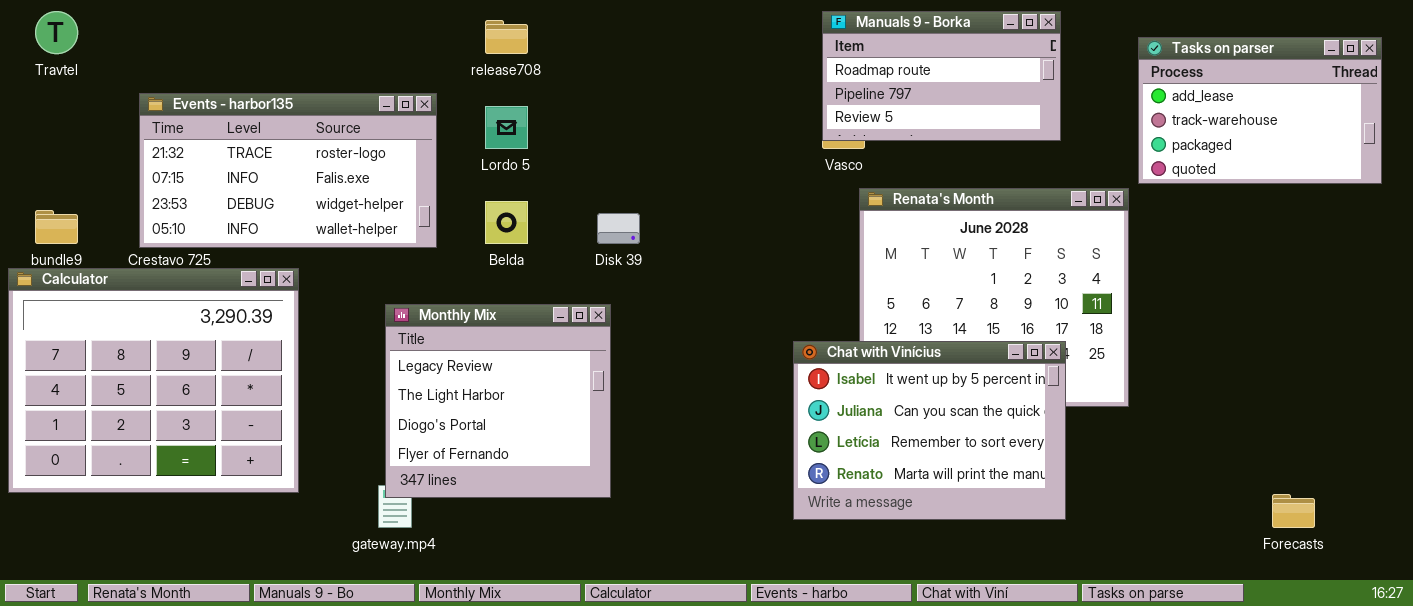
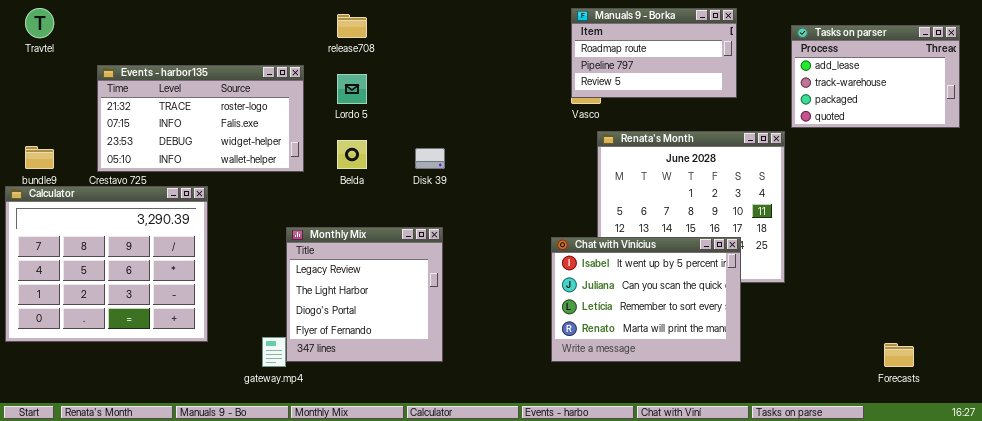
Monthly Mix: [385,304,611,498] -> [286,227,443,362], moved

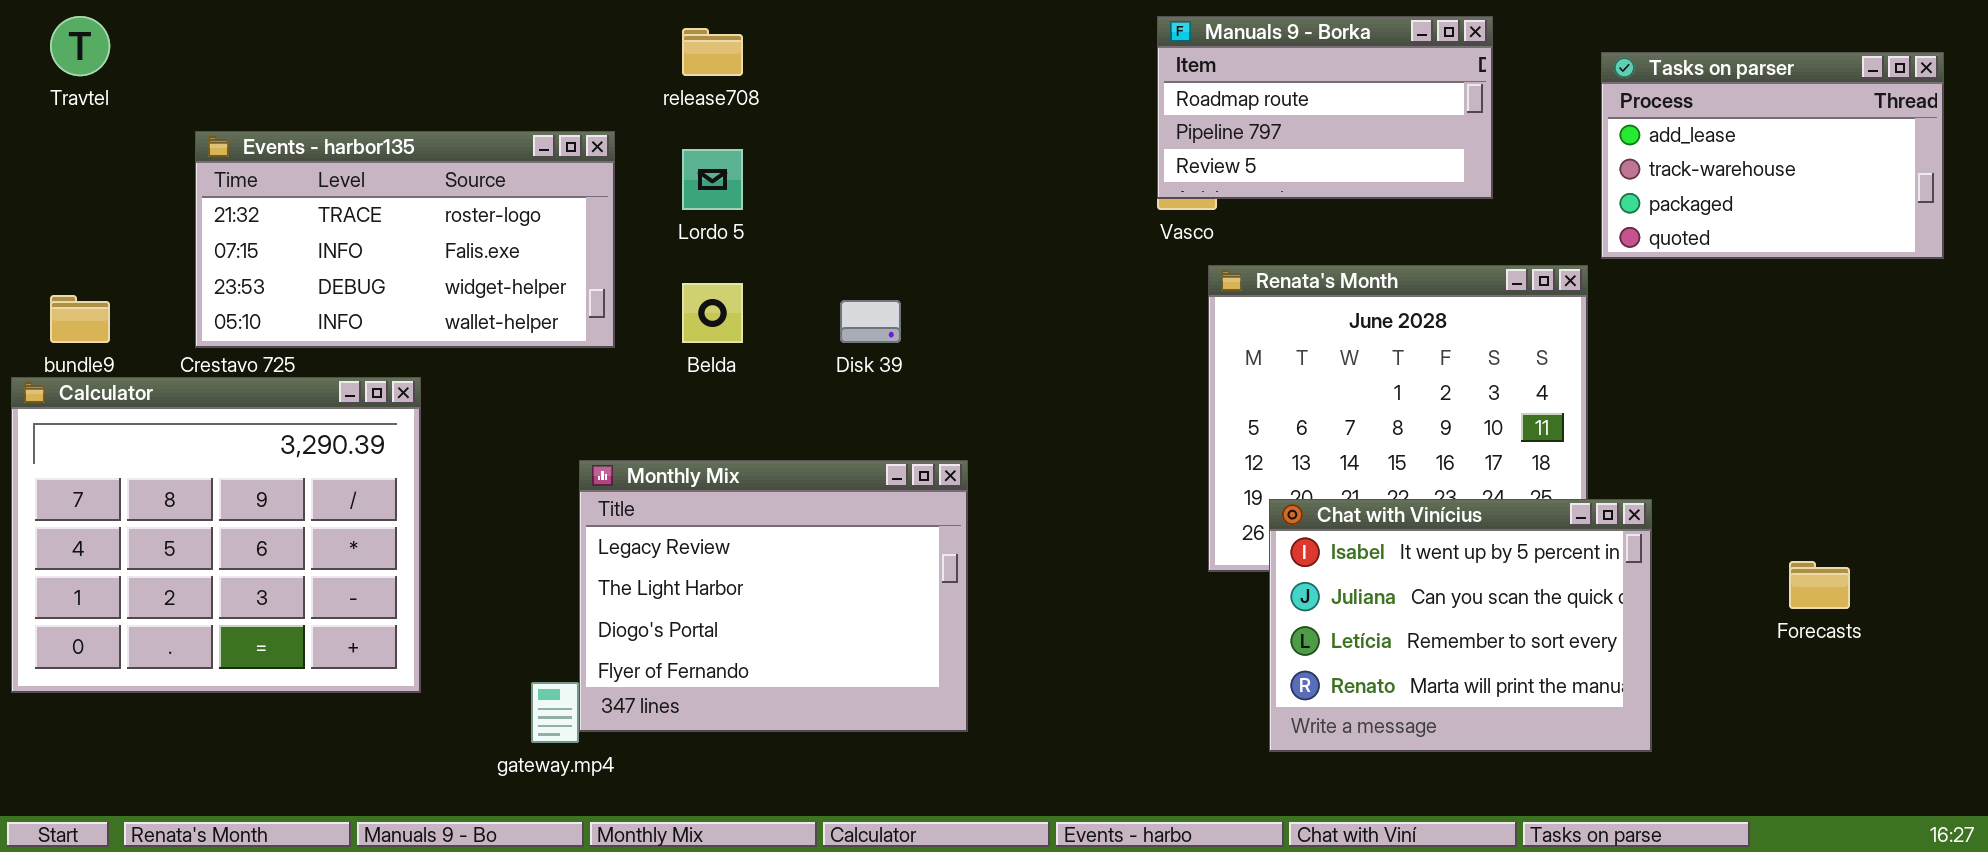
Monthly Mix: [286,227,443,362] -> [579,460,968,732], resized
Chat with Vinícius: [551,237,741,362] -> [1269,499,1652,752], moved
Forecasts: [884,343,914,367] -> [1789,561,1850,609], moved

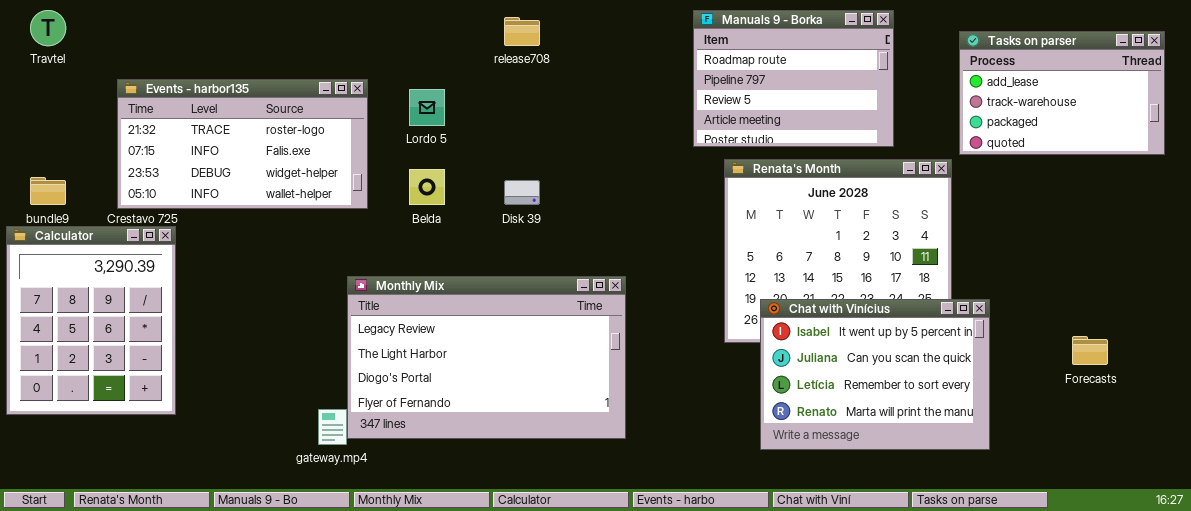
Manuals 9 - Borka: [1157,16,1493,199] -> [693,10,894,147], resized
release708: [682,28,743,76] -> [504,17,540,46], moved
Calculator: [11,377,421,693] -> [6,226,176,415], resized
Monthly Mix: [579,460,968,732] -> [347,276,626,439], resized

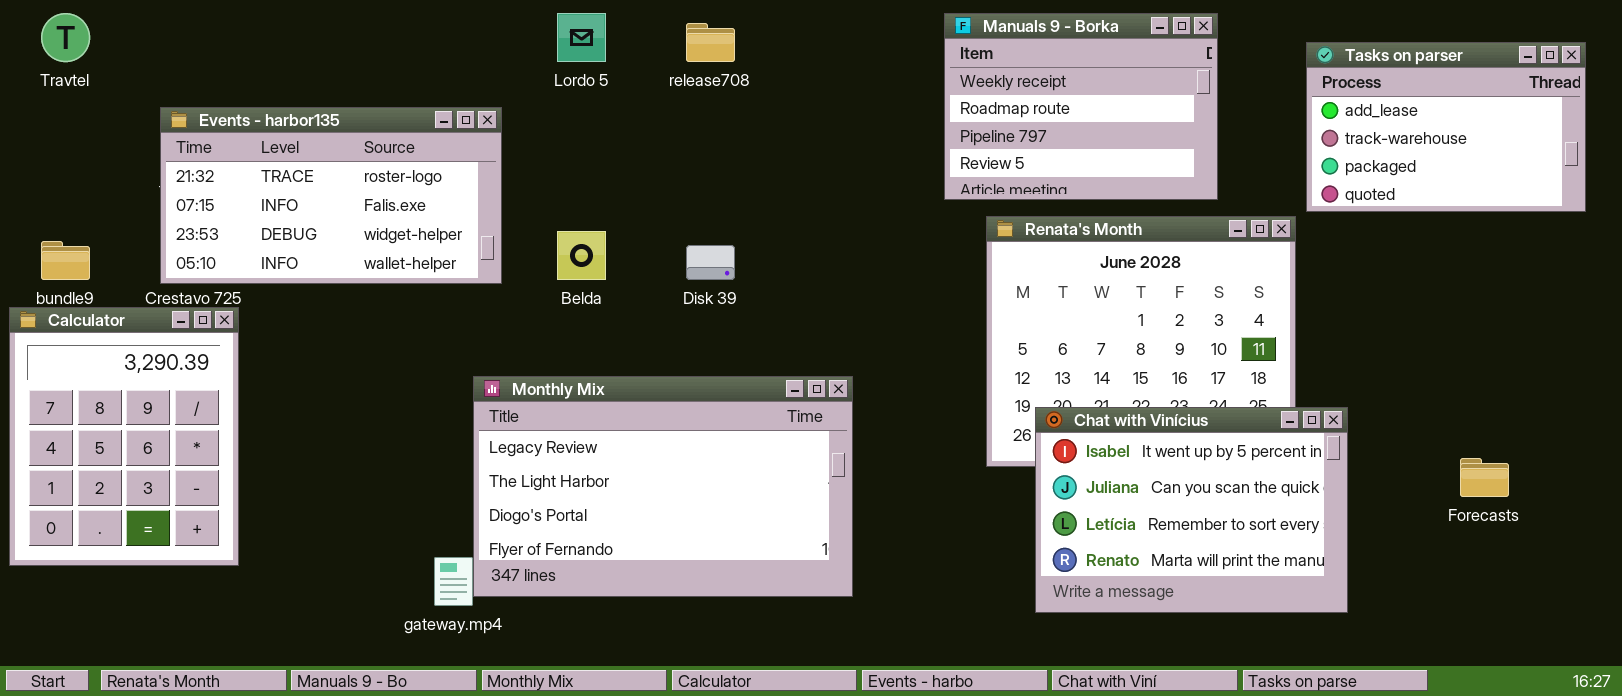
Manuals 9 - Borka: [693,10,894,147] -> [944,13,1218,200], scrolled up 1 row
Lordo 5: [409,89,445,126] -> [557,13,606,62], moved

